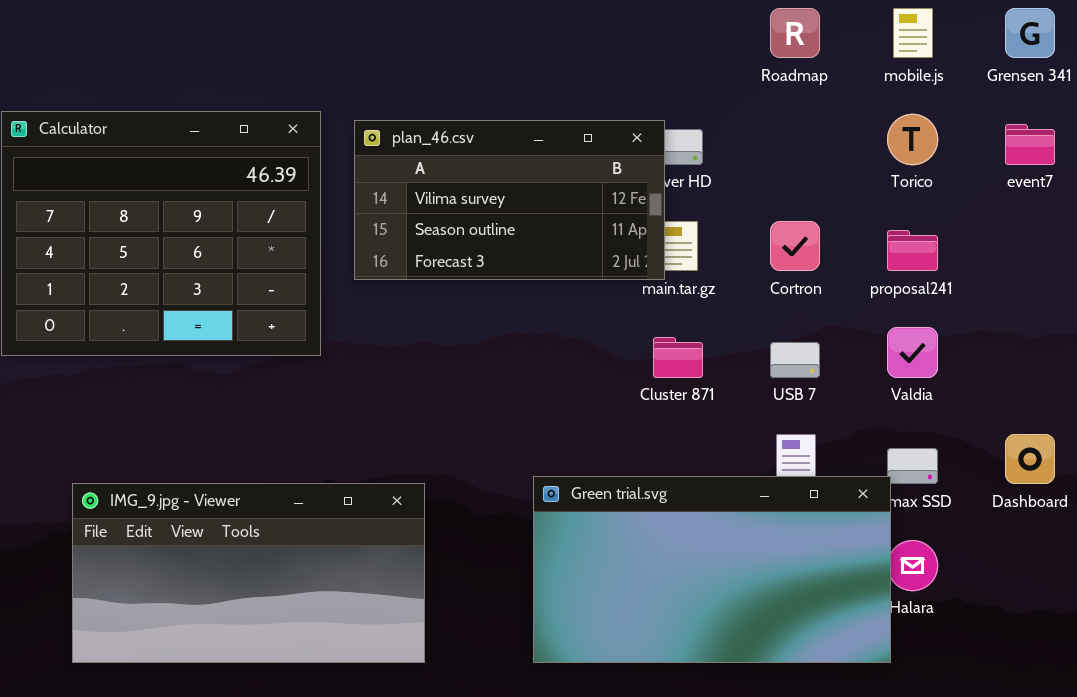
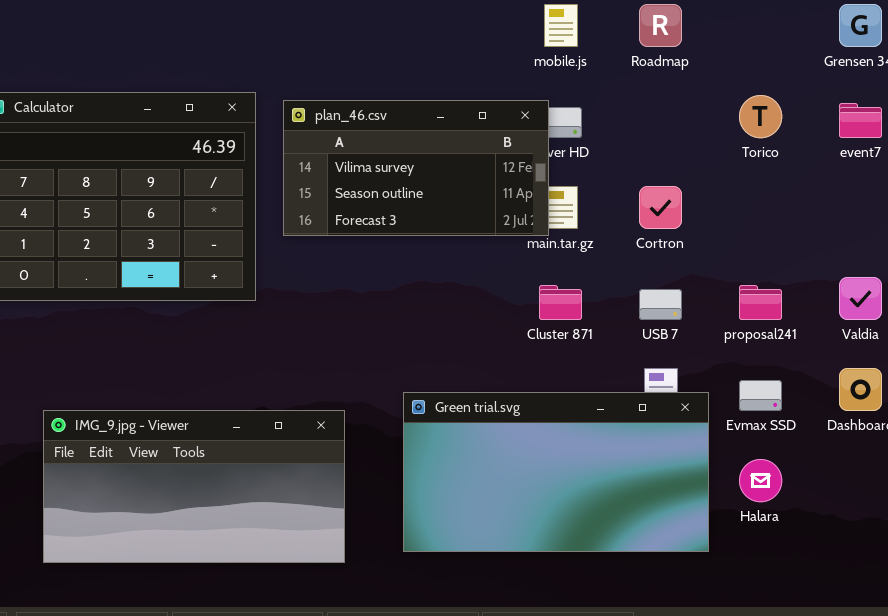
mobile.js: [893,8,933,58] -> [544,4,578,47], moved
proposal241: [887,230,938,271] -> [739,285,782,320], moved
Valdia: [887,327,938,378] -> [839,277,882,320], moved
Green trial.svg: [533,476,891,663] -> [403,392,709,552], moved

